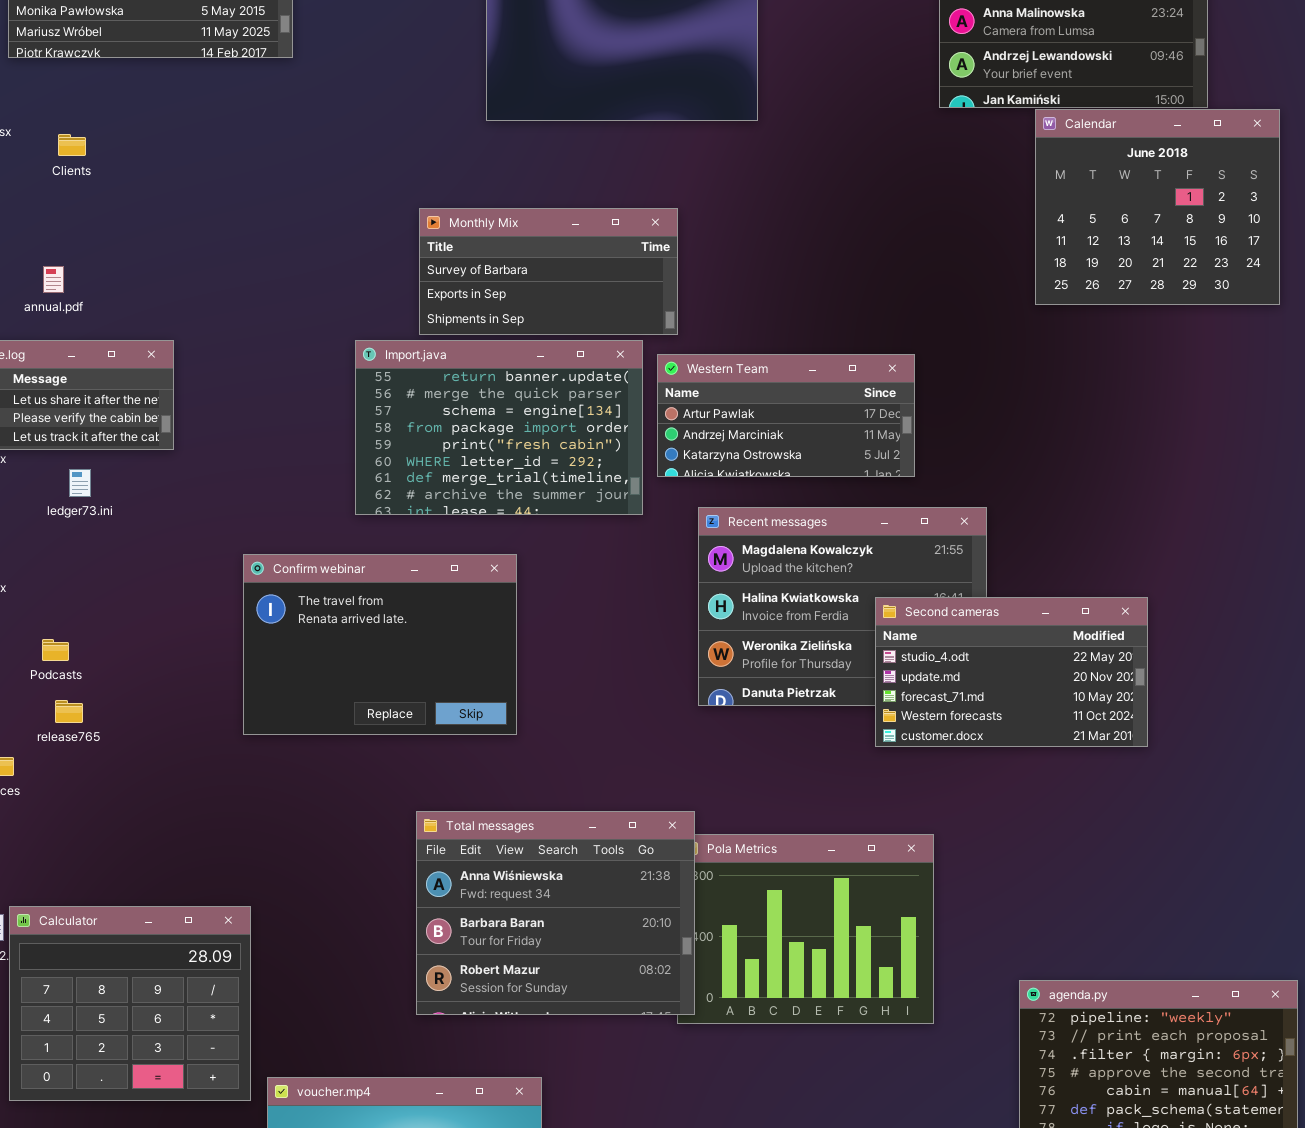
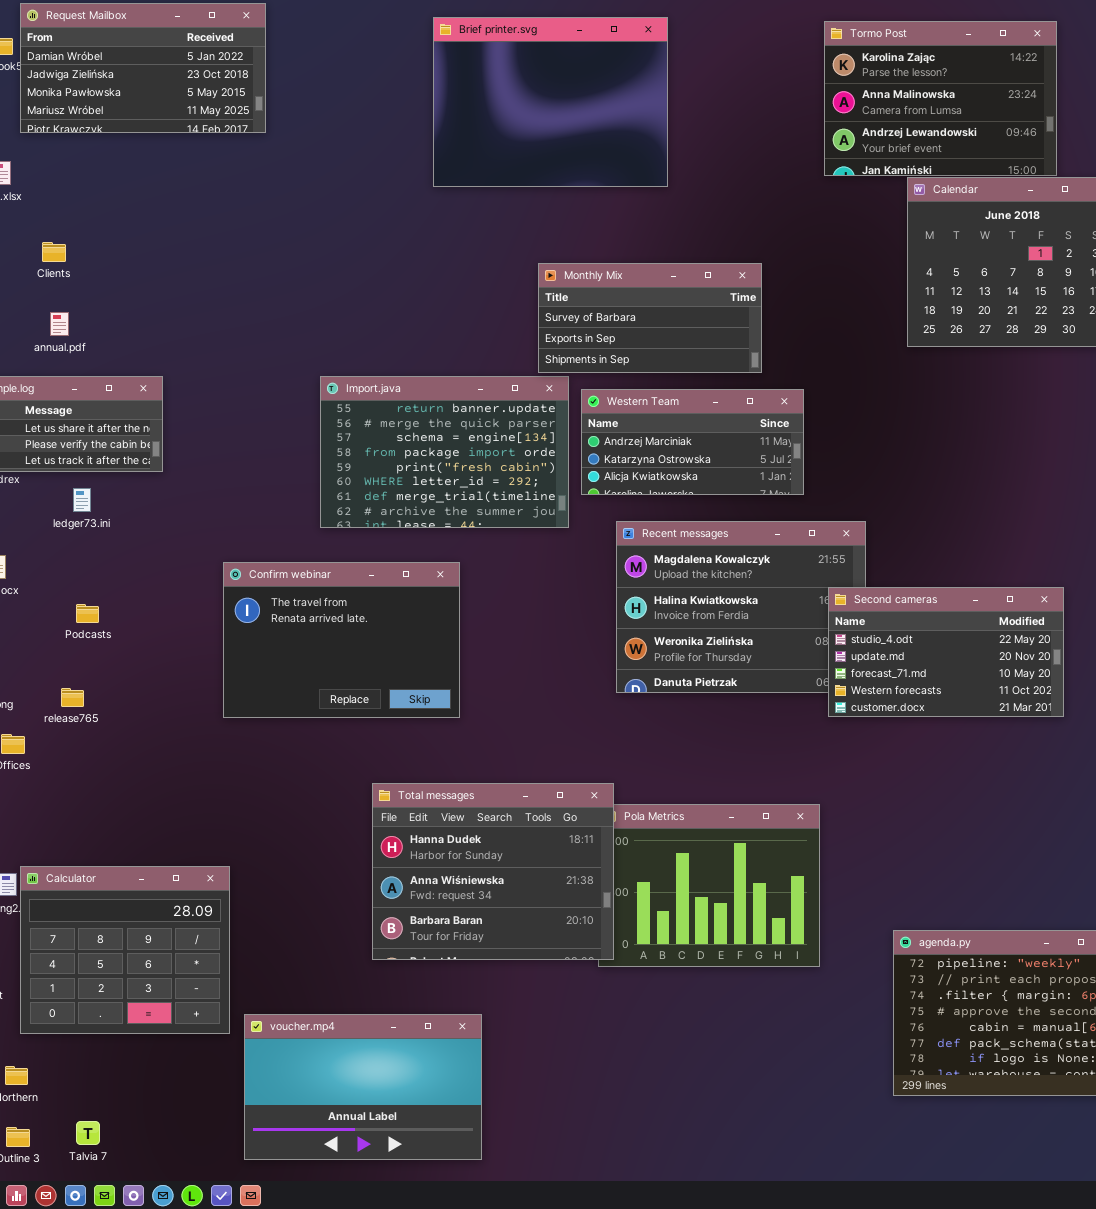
Clients: [58,134,86,156] -> [42,242,66,262], moved
Monthly Mix: [419,208,678,335] -> [538,263,762,373], moved
Western Team: [657,354,915,477] -> [581,389,804,495], scrolled down 1 row
Second cameras: [875,597,1148,747] -> [828,587,1064,717], moved
Podcasts: [42,639,69,661] -> [76,604,99,623], moved
Total messages: [416,811,695,1015] -> [372,783,614,960], scrolled up 1 row

